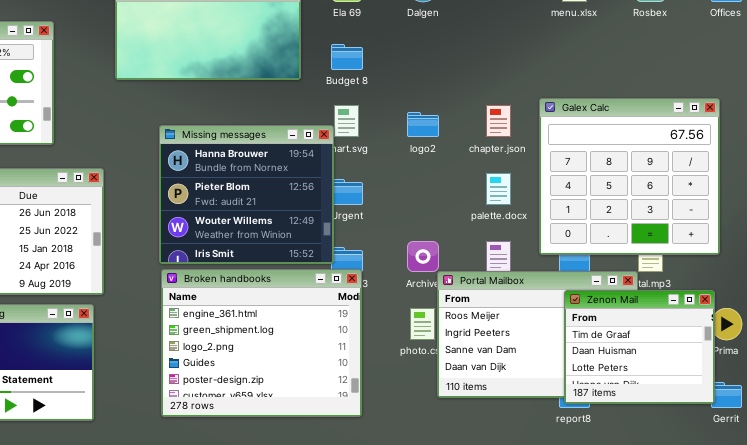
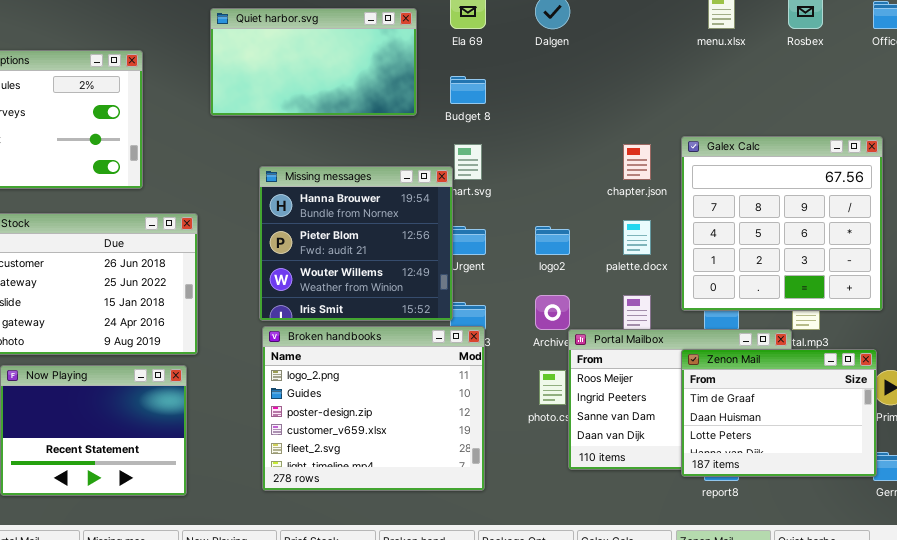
logo2: [407,112,439,137] -> [535,226,570,255], moved
Broken handbooks: [161,269,362,417] -> [262,326,485,491], scrolled down 2 rows
Zenon Mail: [564,290,715,404] -> [681,349,877,477], resized

